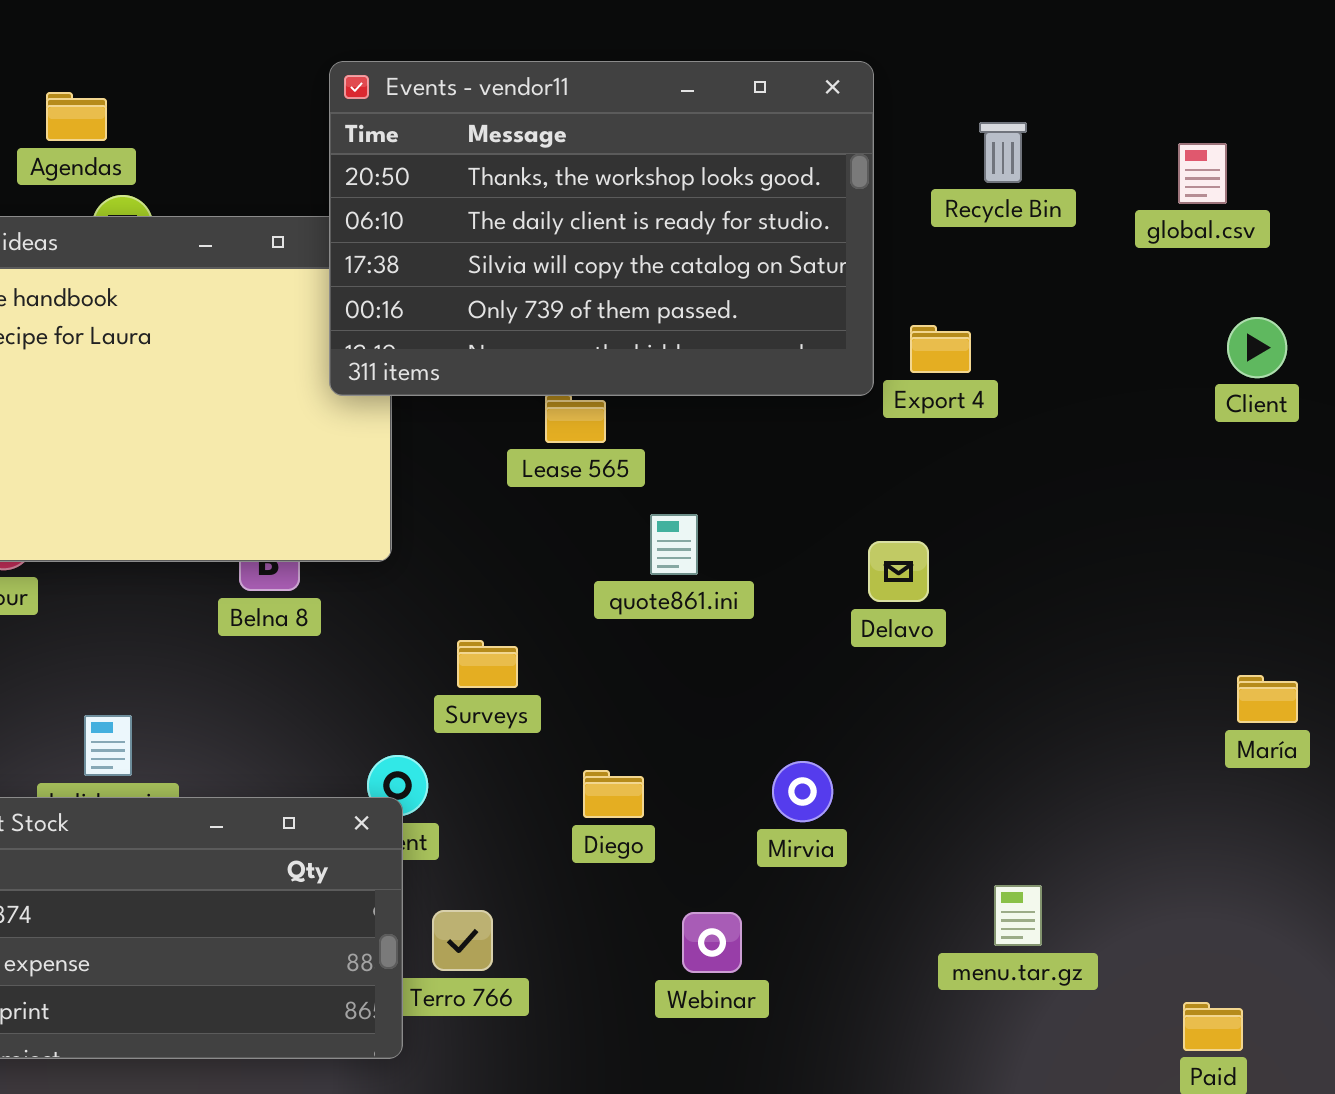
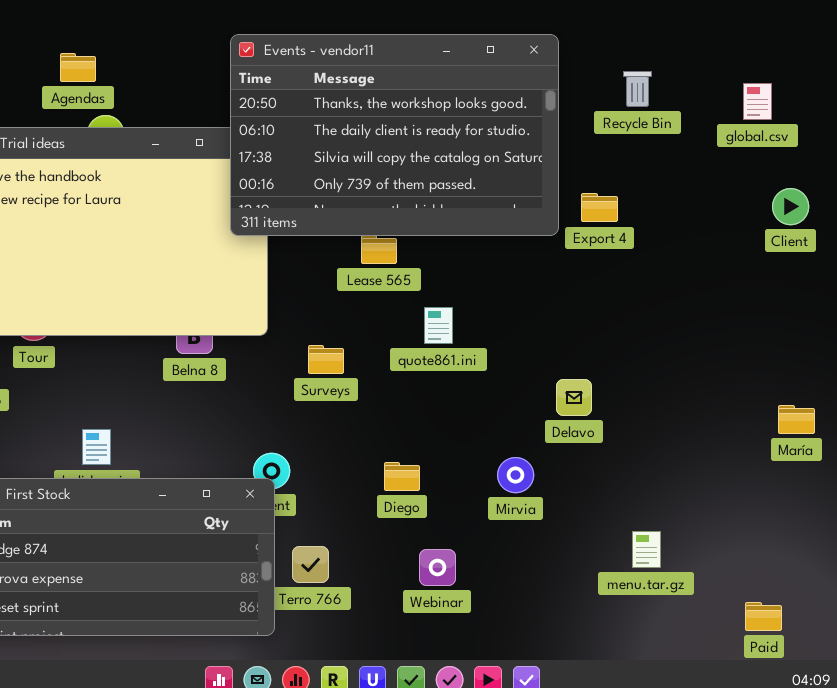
Delavo: [868,541,929,602] -> [556,379,592,416], moved
Surveys: [457,640,518,688] -> [308,345,344,374], moved
Webinar: [682,912,742,973] -> [419,549,456,586], moved

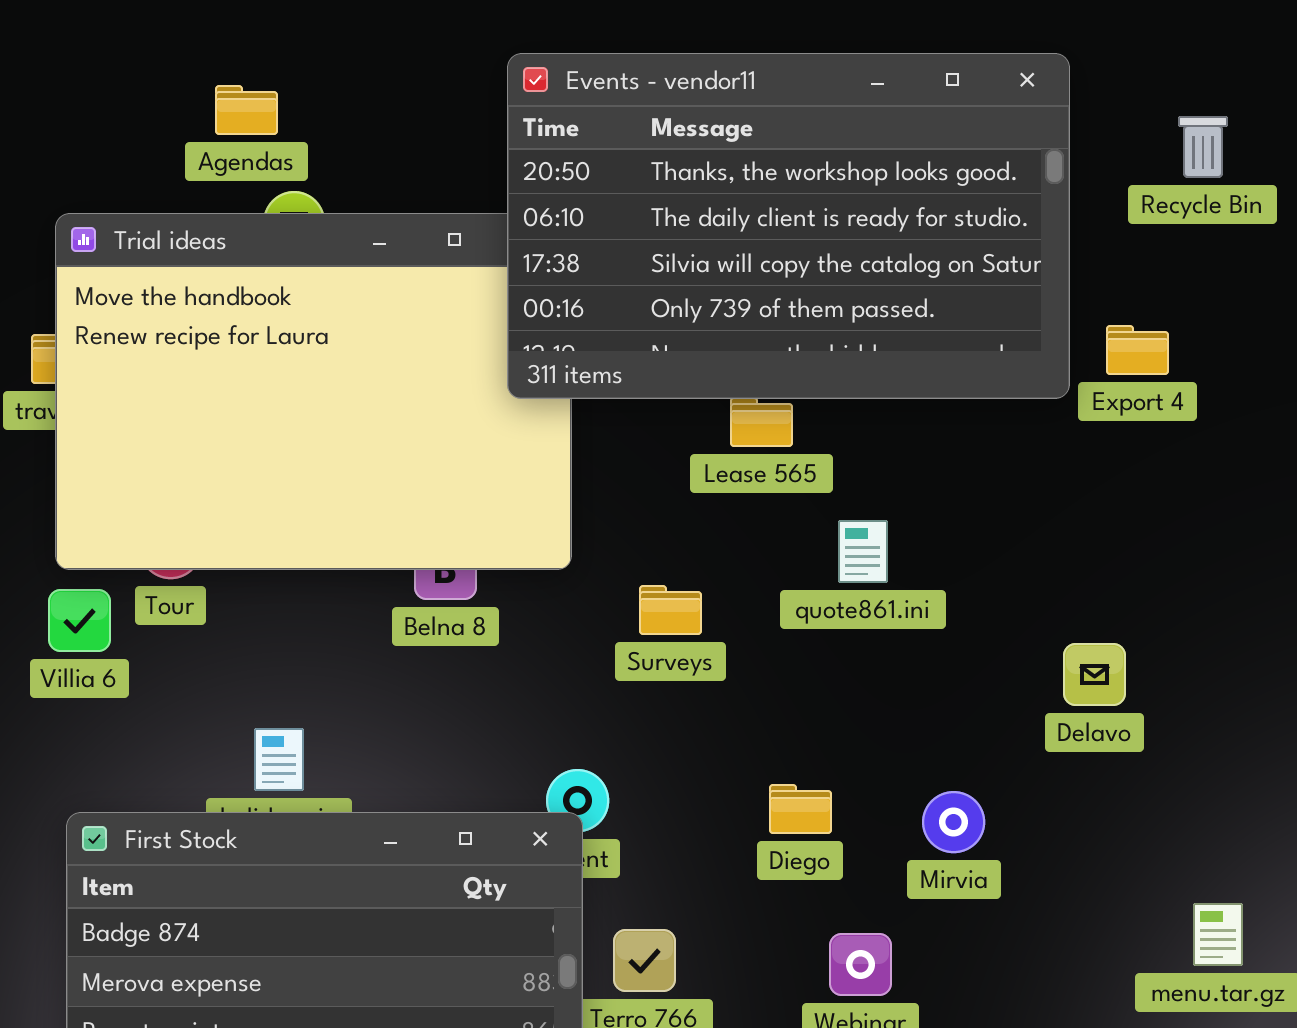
Mirvia: [497,457,534,493] -> [922,791,985,853], moved

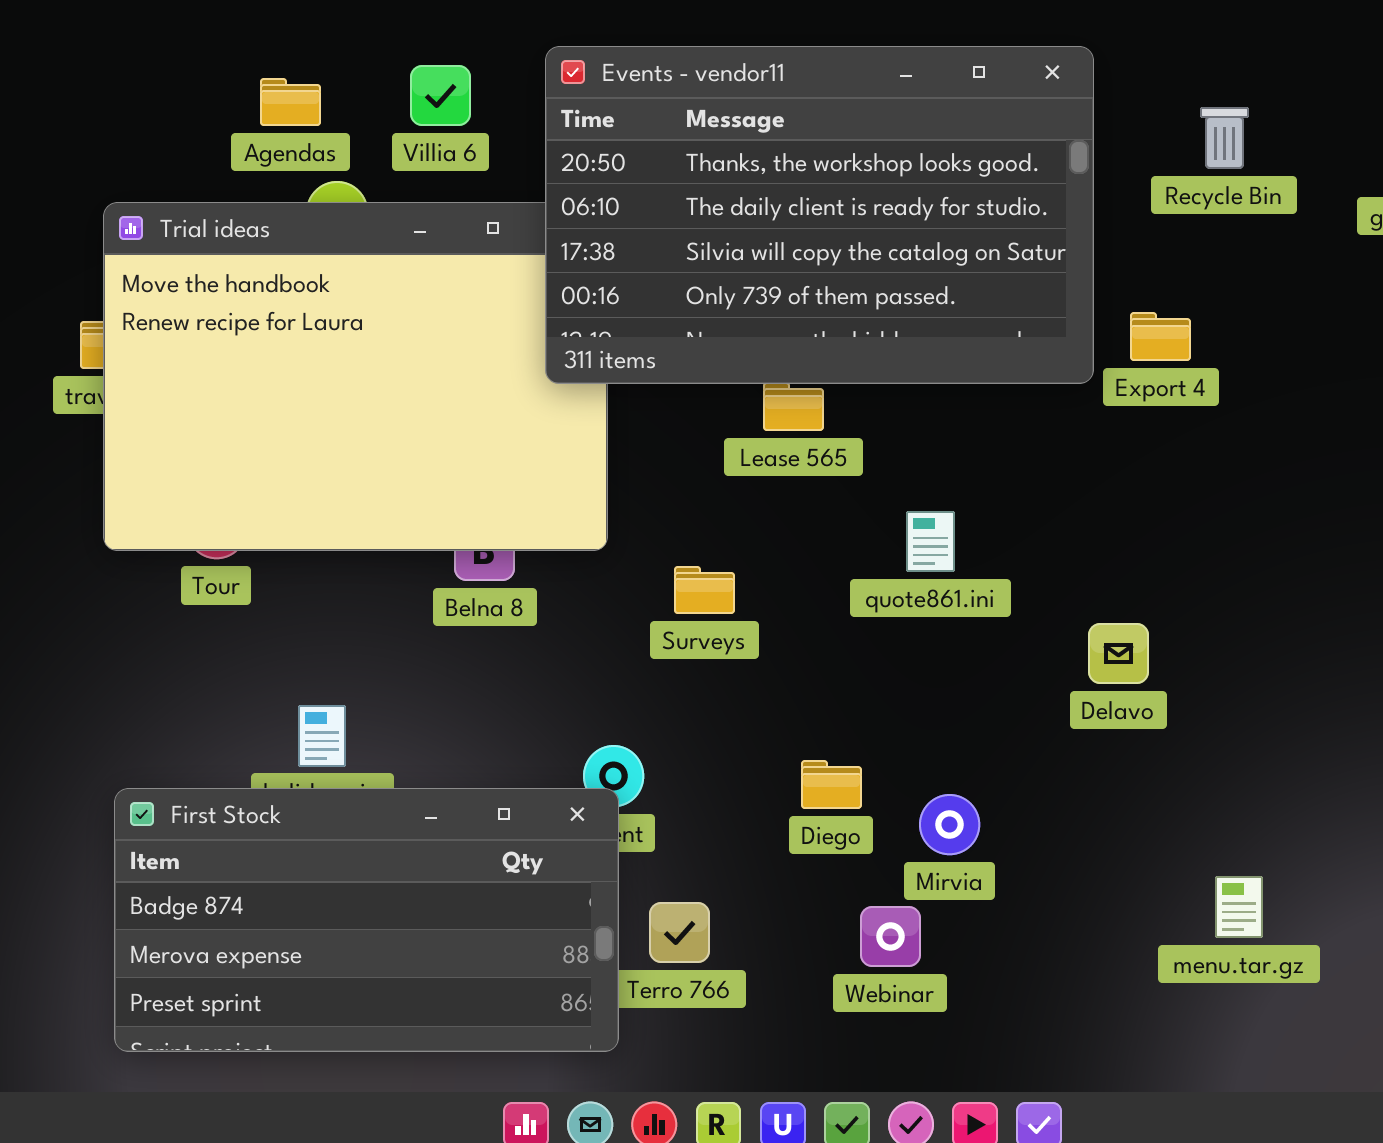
quote861.ini: [838,520,888,583] -> [906,511,955,572], moved
Villia 6: [48,589,111,652] -> [410,65,471,126], moved
Mirvia: [922,791,985,853] -> [919,794,980,855], moved

